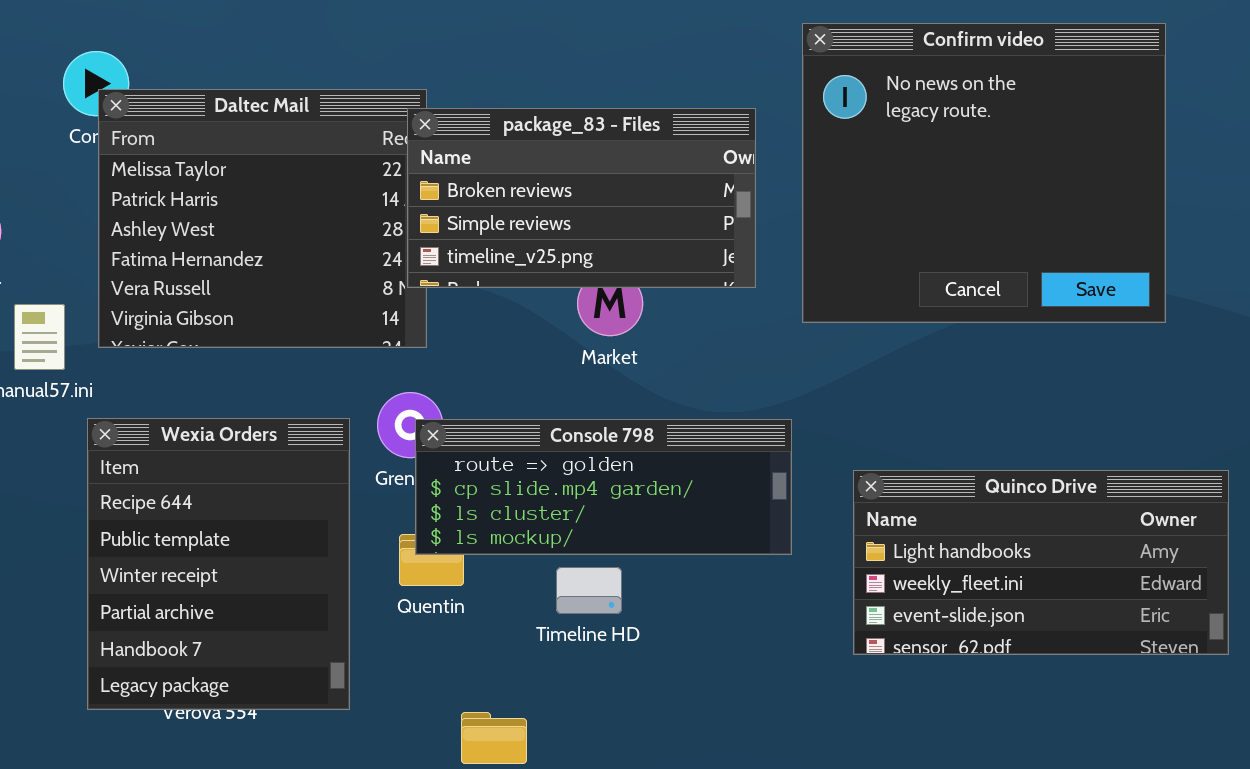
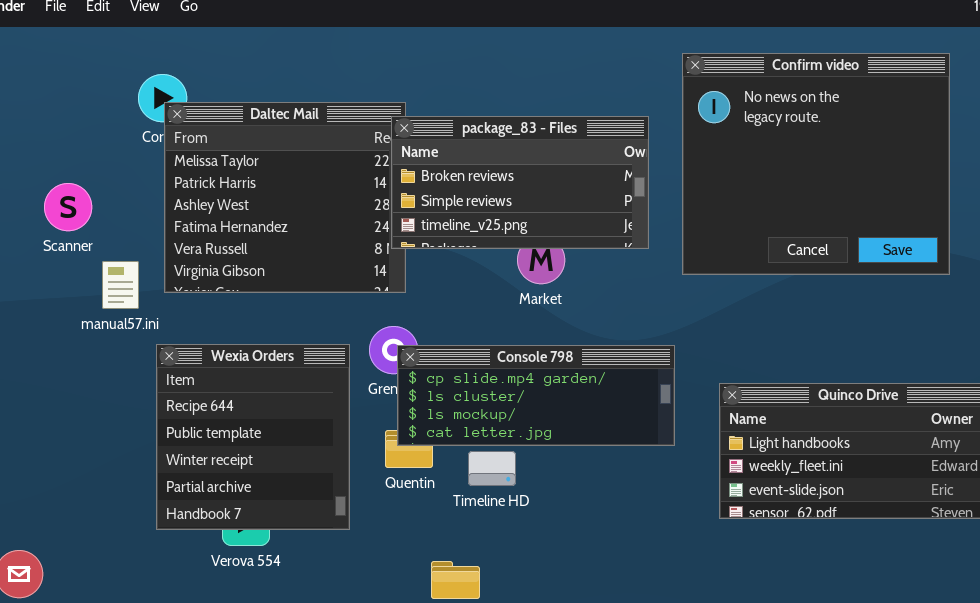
Wexia Orders: [87,418,350,710] -> [156,344,350,530], resized
Console 798: [415,419,792,555] -> [397,345,675,446], scrolled down 1 row
Timeline HD: [556,567,622,614] -> [468,451,516,486], moved

